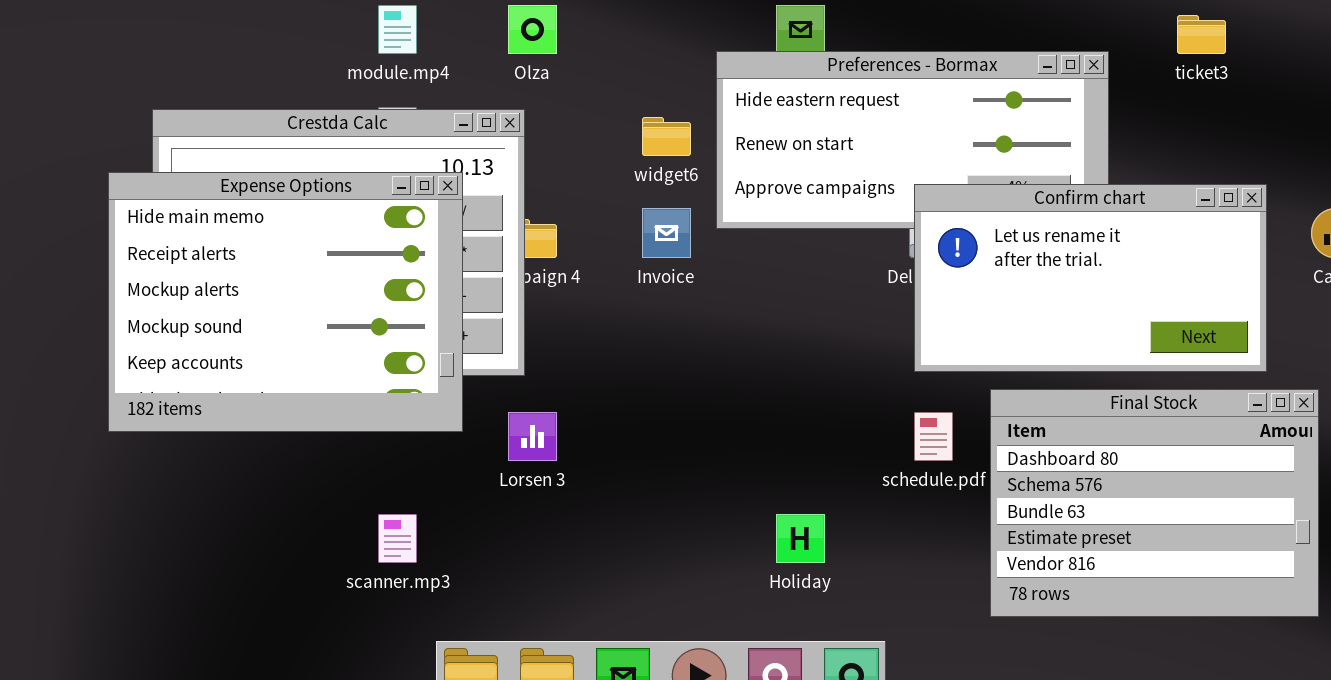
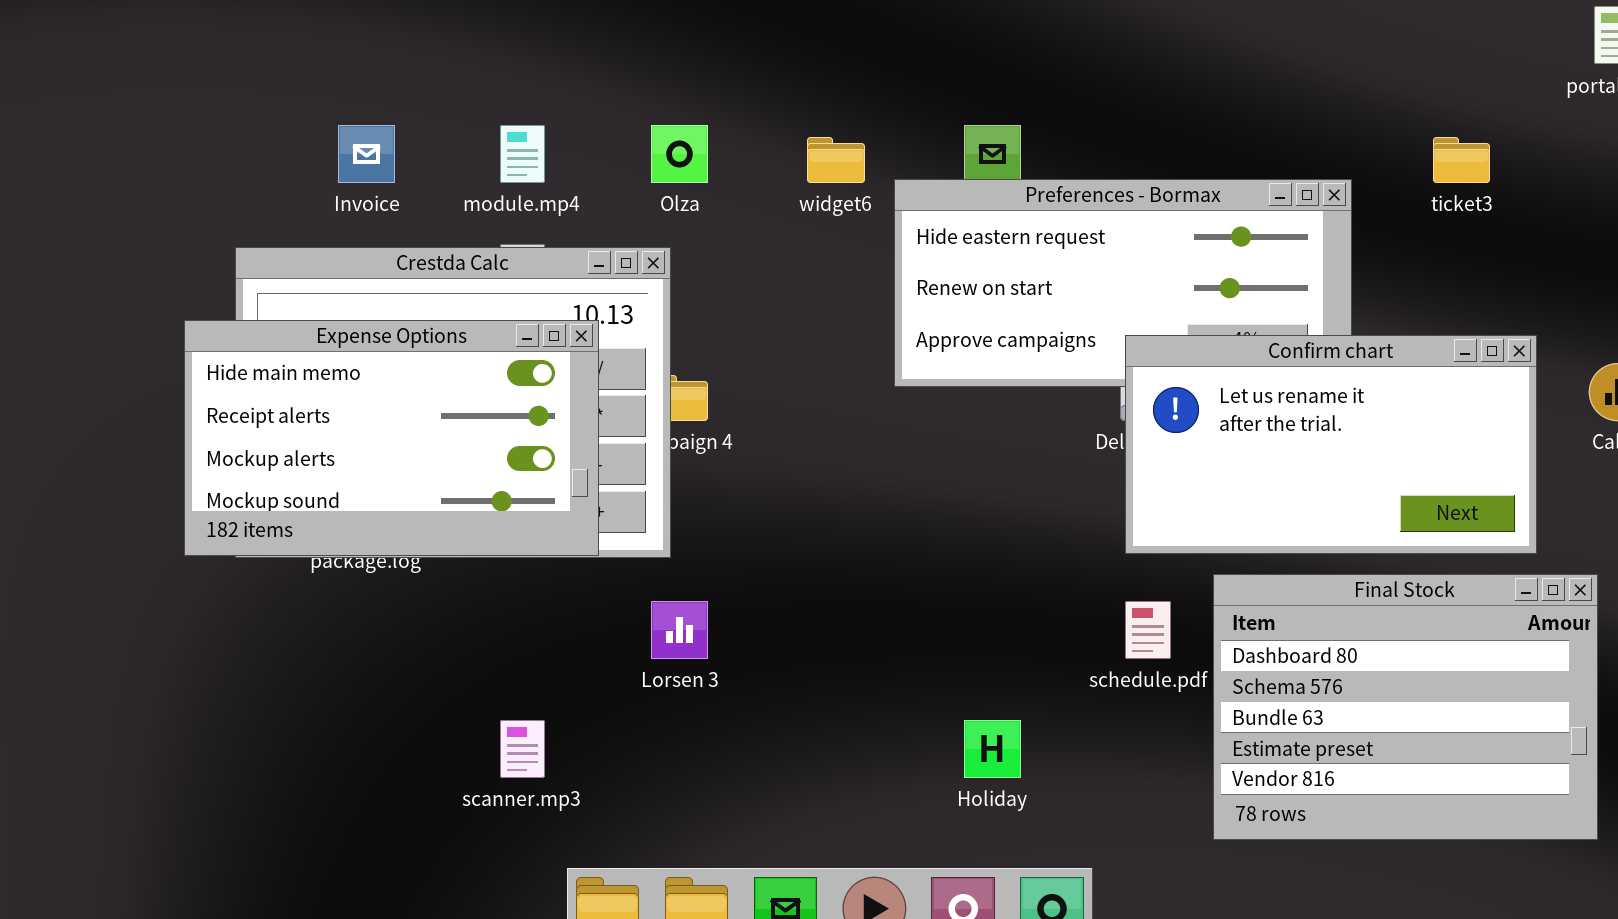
widget6: [642,117,691,156] -> [807,137,865,183], moved
Expense Options: [108,172,463,432] -> [184,320,599,556], resized
Invoice: [642,208,691,258] -> [338,125,395,183], moved

